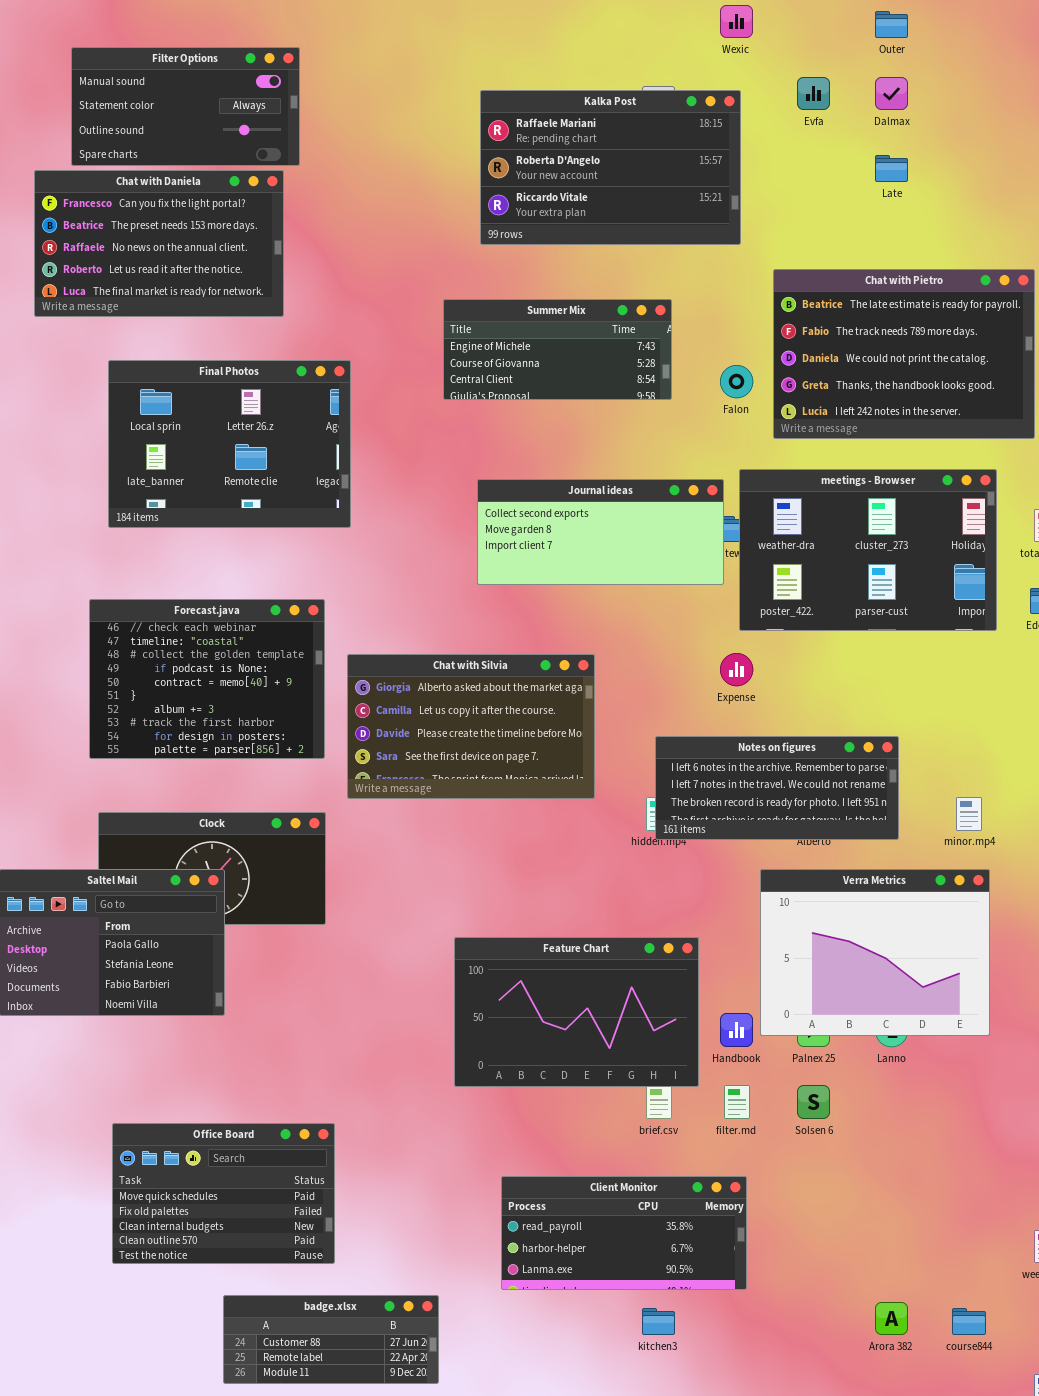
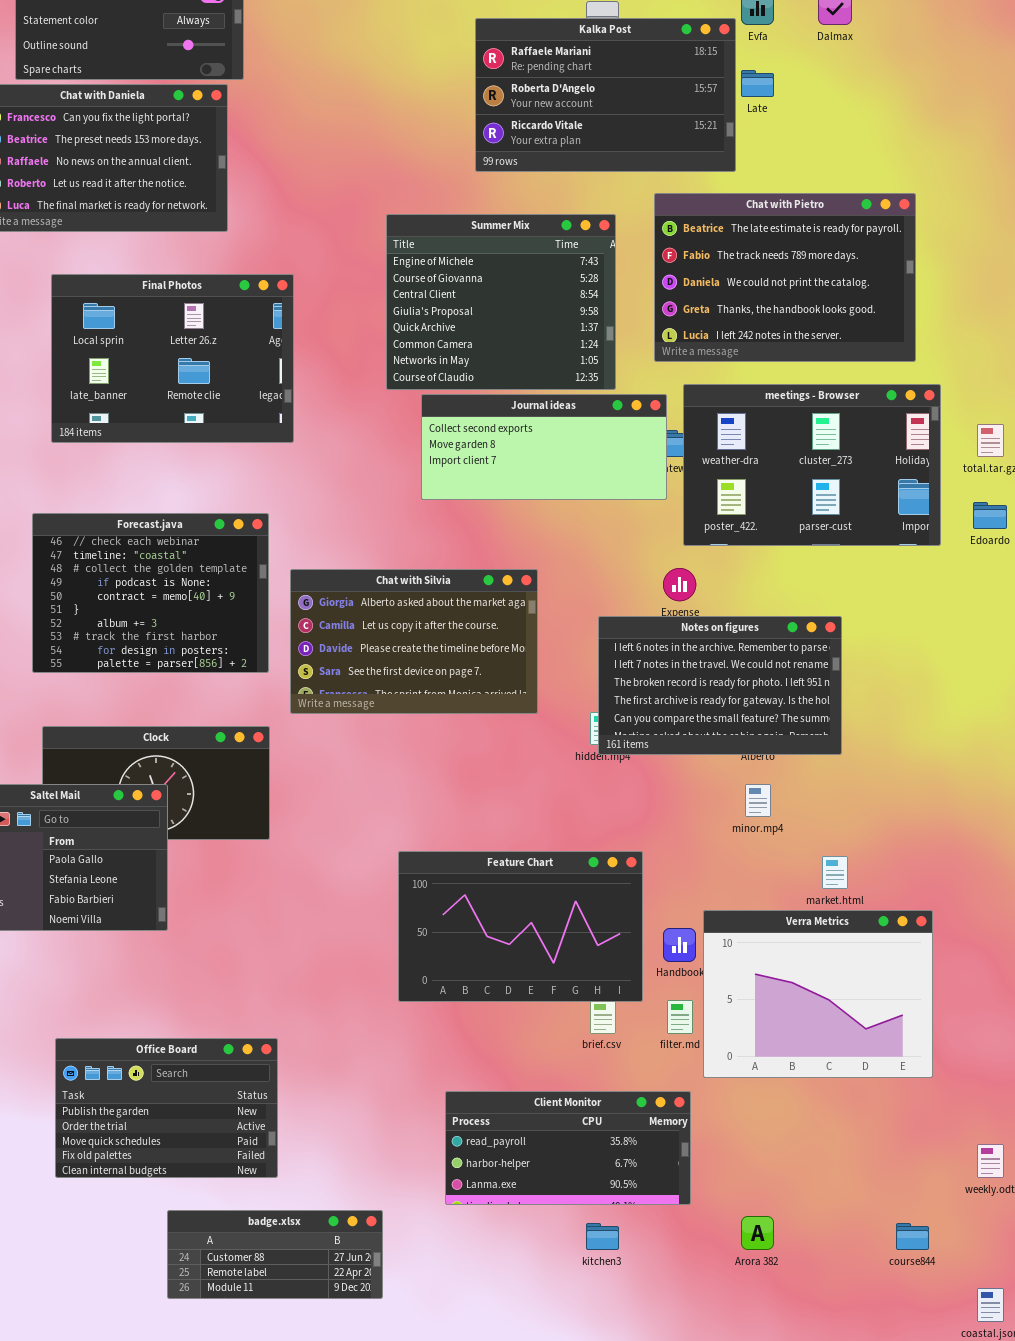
Kalka Post: [480,90,741,245] -> [475,18,736,172], moved
Late: [875,155,908,182] -> [741,70,774,97], moved
Chat with Pietro: [773,269,1035,439] -> [654,193,916,362], moved
Summer Mix: [443,299,672,400] -> [386,214,616,390], resized
Notes on figures: [655,736,899,840] -> [598,616,842,755], resized
minor.mp4: [956,797,982,831] -> [745,784,771,817], moved
Verra Metrics: [760,869,990,1036] -> [703,910,933,1078], moved
Office Board: [112,1123,335,1264] -> [55,1038,278,1178], scrolled up 2 rows
Arora 382: [875,1302,908,1335] -> [741,1216,774,1250], moved

